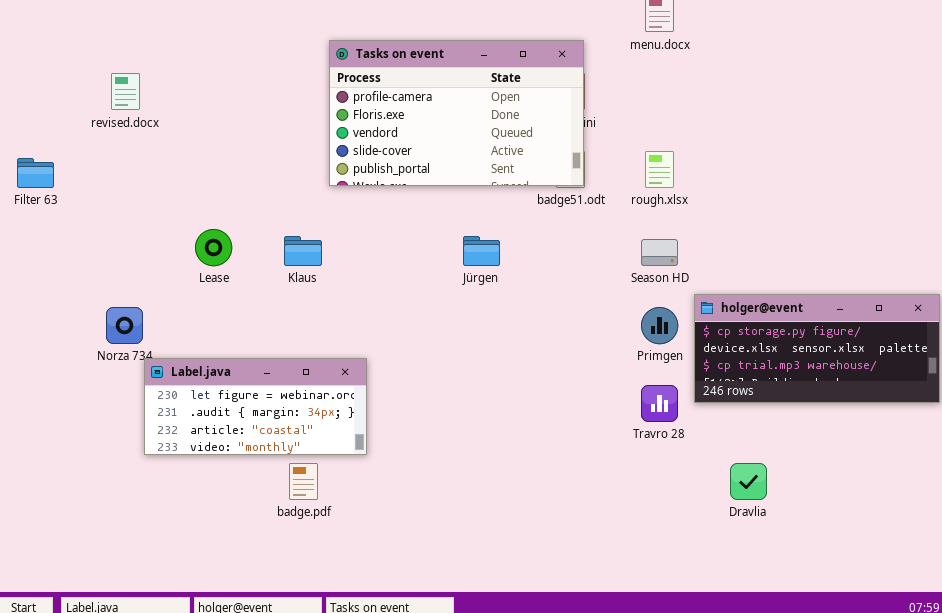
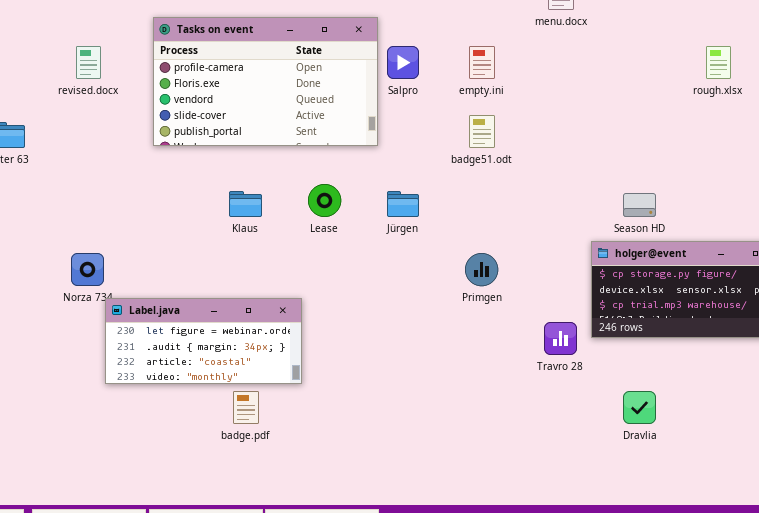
Tasks on event: [329,40,584,186] -> [153,17,378,146], moved
rough.xlsx: [645,151,674,188] -> [706,46,731,79], moved
Lease: [195,229,232,266] -> [308,184,341,217], moved
Season HD: [641,239,678,266] -> [623,193,656,217], moved
Primgen: [641,307,678,344] -> [465,253,498,286], moved

